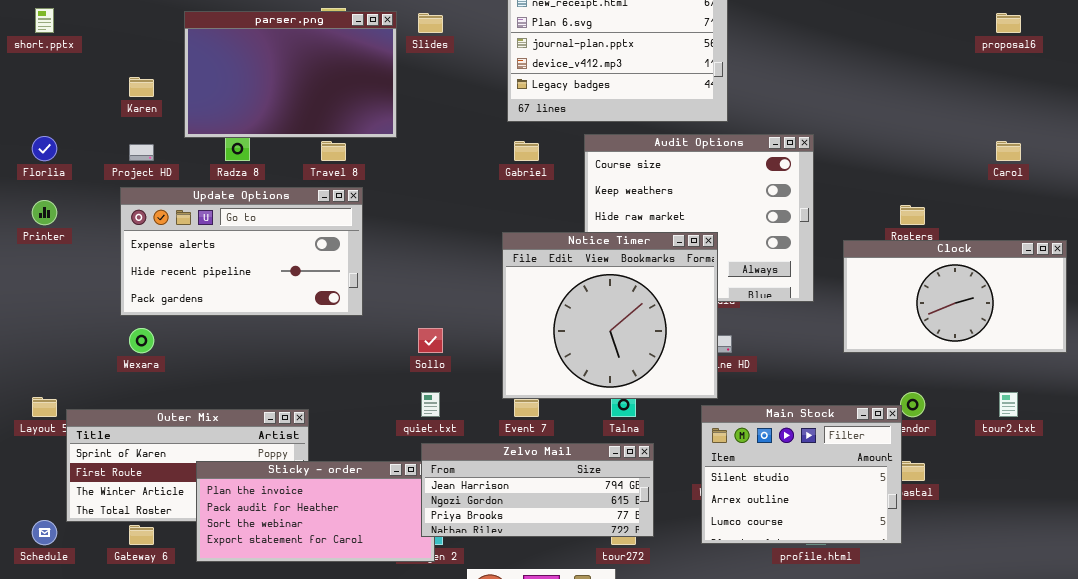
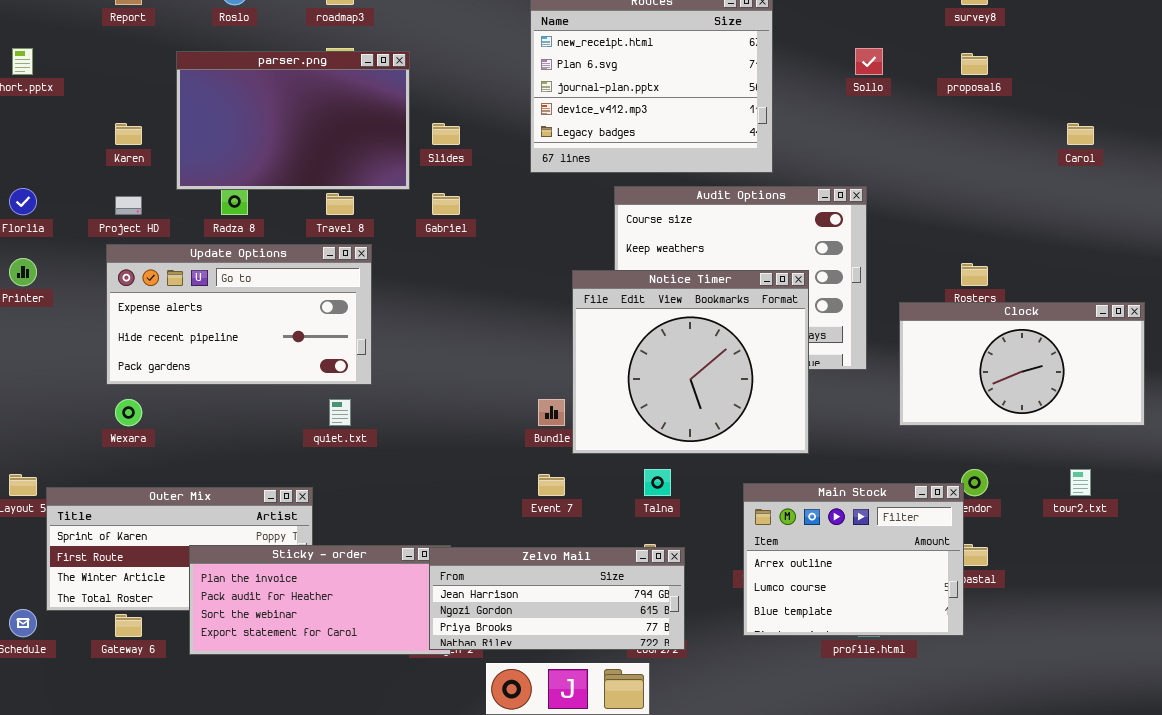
Slides: [418,13,443,33] -> [432,123,460,145], moved
proposal6: [996,13,1021,33] -> [961,53,988,75], moved
Gabriel: [514,141,539,161] -> [432,193,460,215], moved
Carol: [996,141,1021,161] -> [1067,123,1094,145], moved
Notice Timer: [502,232,718,399] -> [572,270,809,454], moved
Sollo: [418,328,443,353] -> [855,48,883,75], moved
quiet.txt: [421,392,440,417] -> [329,399,351,426], moved
Main Stock: [701,405,902,544] -> [743,483,964,636], scrolled down 1 row
Zelvo Mail: [421,443,654,537] -> [429,547,685,650], moved

